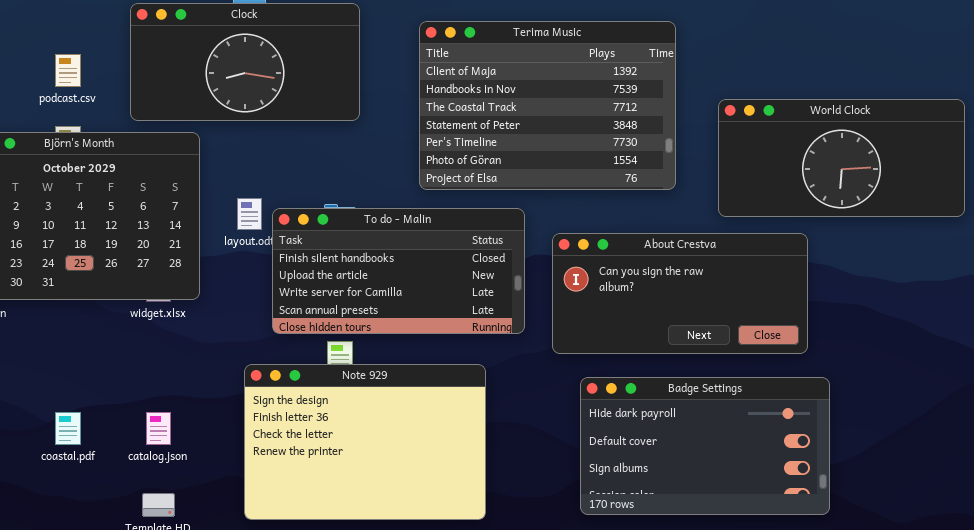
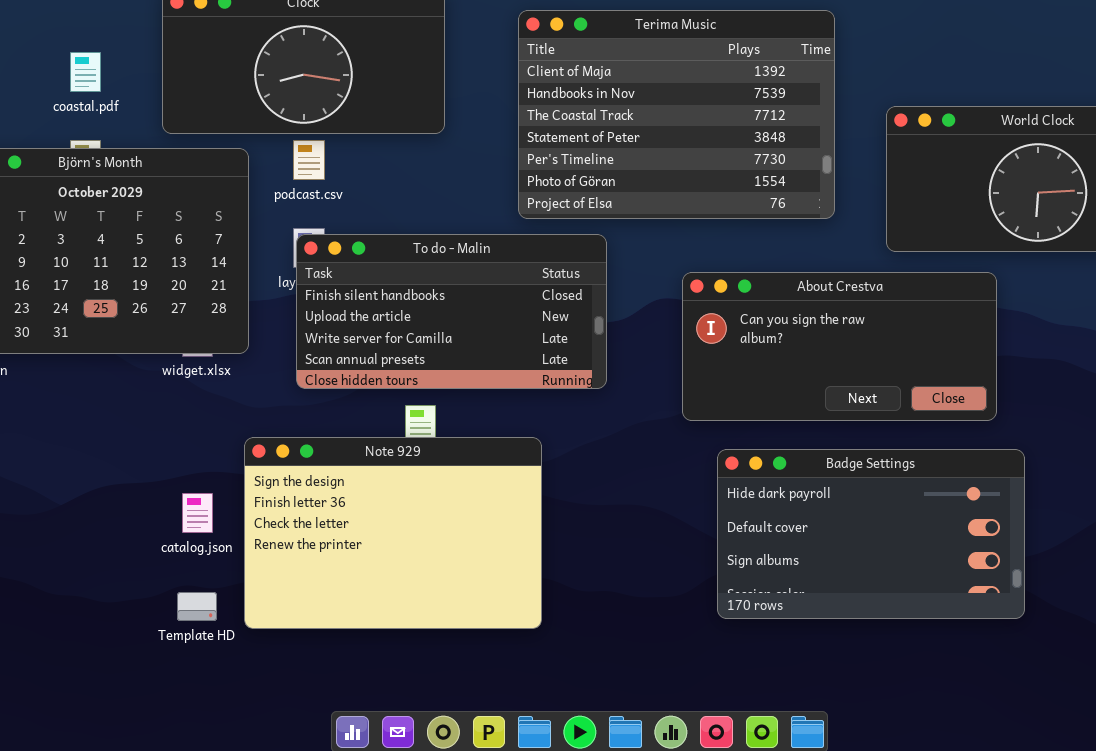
podcast.csv: [55,54,81,87] -> [293,140,325,180], moved
To do - Malin: [272,208,525,334] -> [296,234,607,389], moved
Note 929: [244,364,486,520] -> [244,437,542,629], moved
coastal.pdf: [55,412,81,445] -> [70,52,101,92], moved

